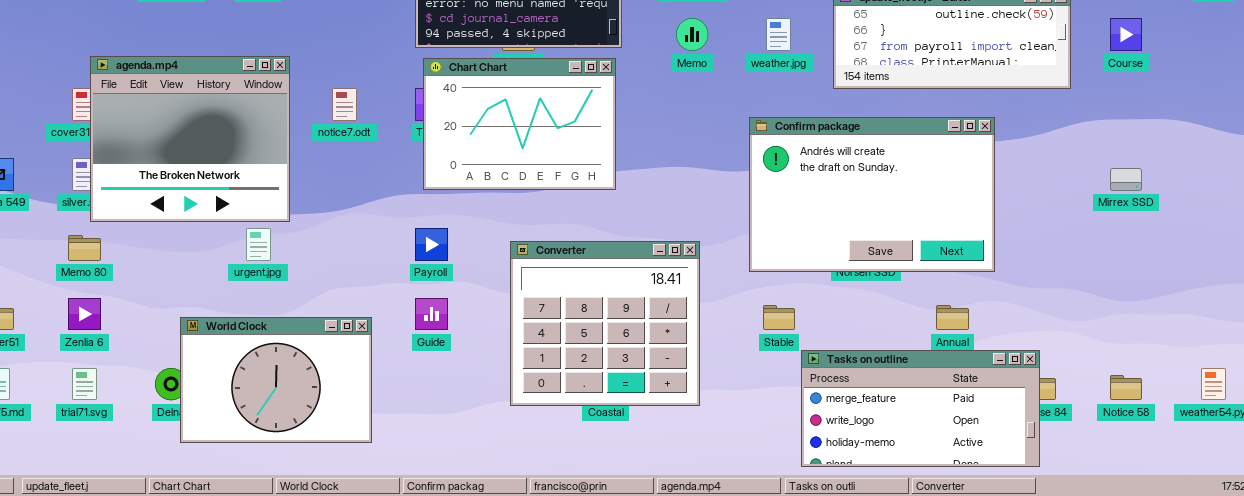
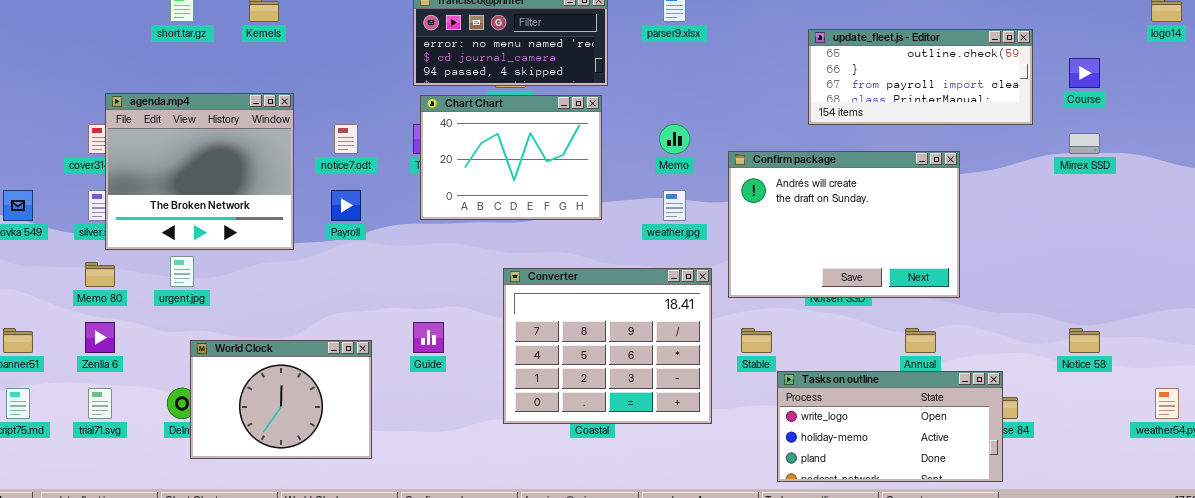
Memo: [676,18,708,51] -> [659,124,690,154], moved
weather.jpg: [766,18,791,51] -> [663,190,686,221], moved
Mirrex SSD: [1110,168,1142,191] -> [1069,133,1100,154], moved
urgent.jpg: [246,228,271,261] -> [170,256,194,287], moved
Payroll: [415,228,448,261] -> [331,190,361,221], moved
Converter: [510,241,700,406] -> [503,268,712,424], resized
Tasks on outline: [801,350,1040,467] -> [777,371,1003,482], scrolled down 1 row
Notice 58: [1110,375,1142,400] -> [1069,328,1100,353], moved

